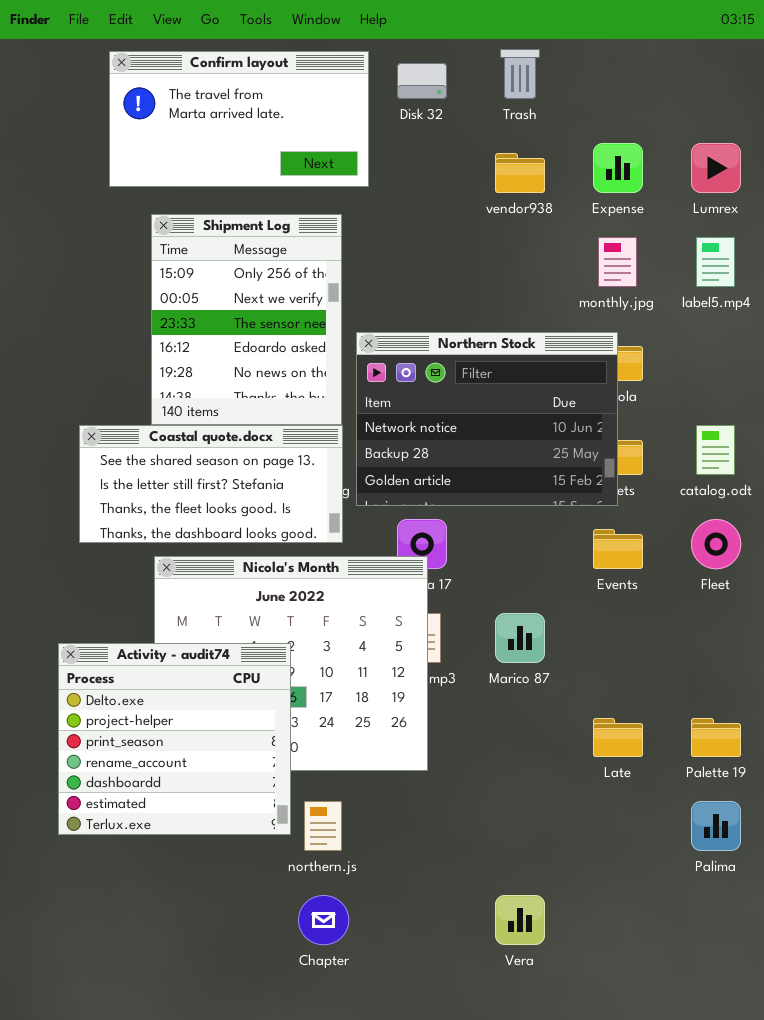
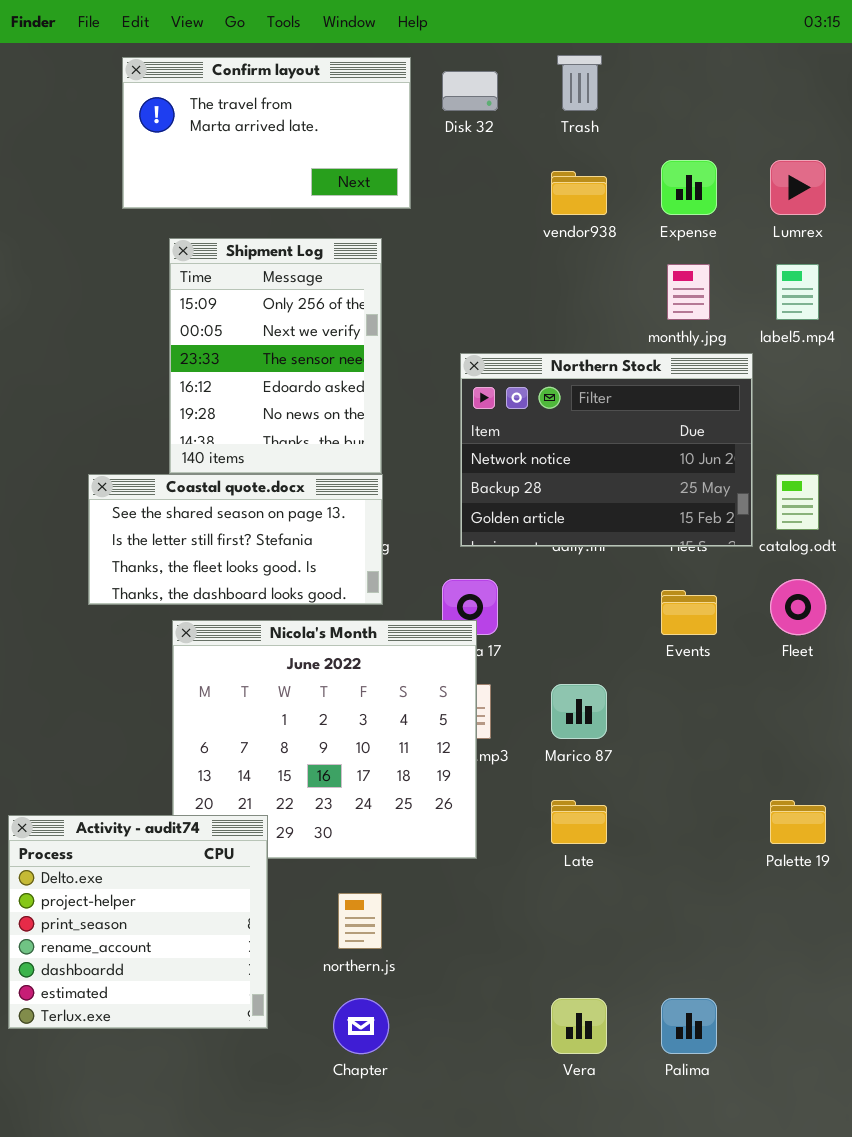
Northern Stock: [356,332,618,506] -> [460,353,753,547], moved
Activity - audit74: [58,643,291,835] -> [8,815,268,1029], moved
Late: [593,718,643,757] -> [551,800,607,844], moved
Palima: [691,801,741,851] -> [661,998,717,1054], moved

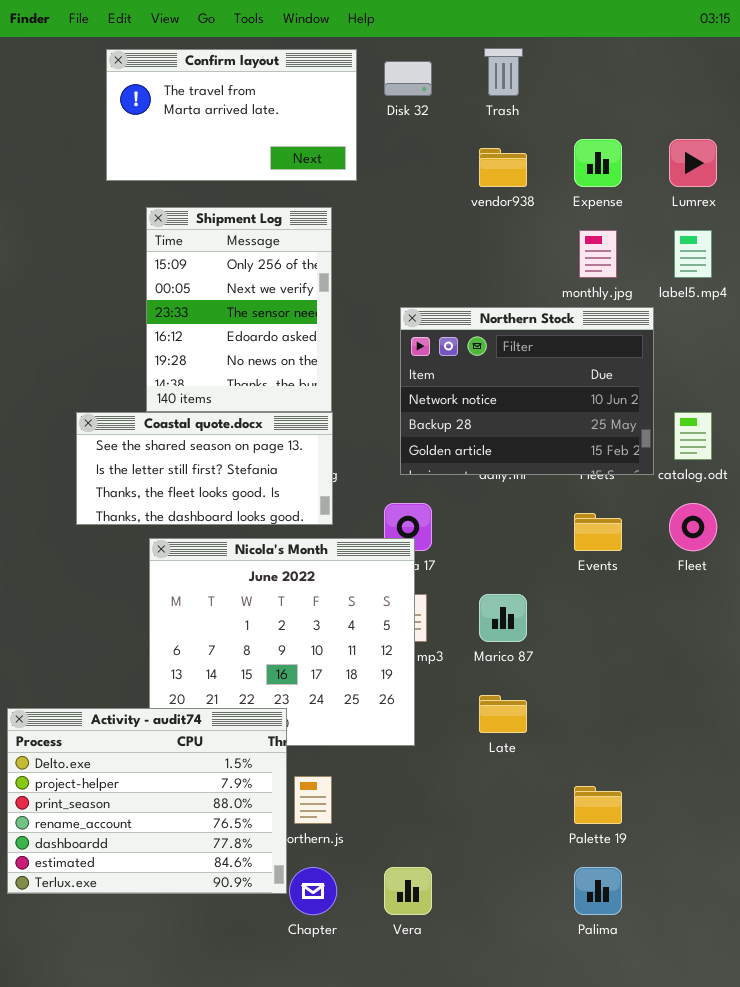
Palette 19: [770,800,826,844] -> [574,786,622,824], moved
Activity - audit74: [8,815,268,1029] -> [7,708,287,894], resized
Vera: [551,998,607,1054] -> [384,867,432,915], moved

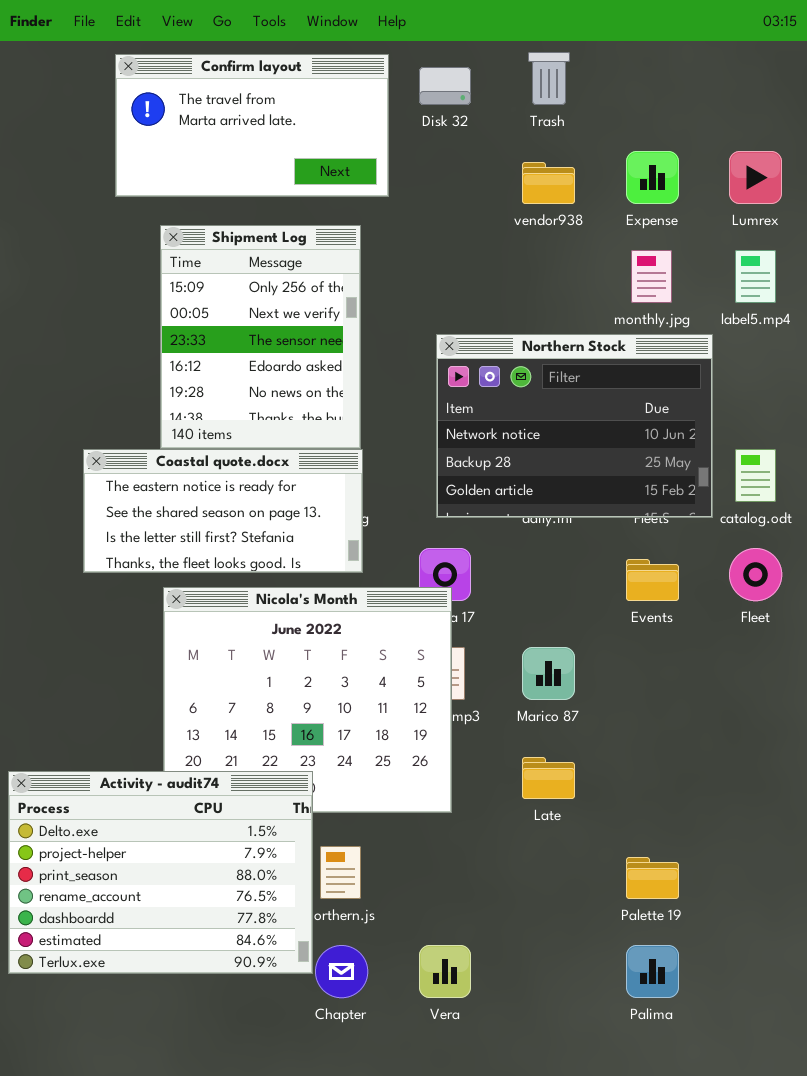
Coastal quote.docx: [76,412,333,525] -> [83,449,363,573], scrolled up 1 row

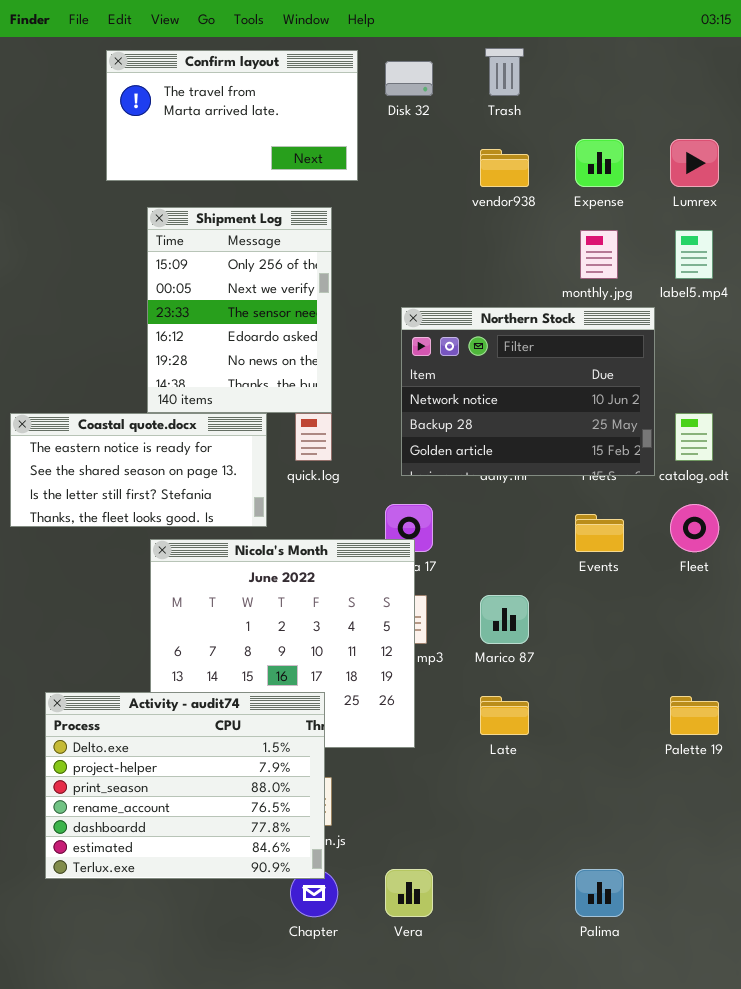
Coastal quote.docx: [83,449,363,573] -> [10,413,267,527], moved
Activity - audit74: [8,771,313,974] -> [45,692,325,879], moved
Palette 19: [626,857,679,899] -> [670,696,719,735], moved

